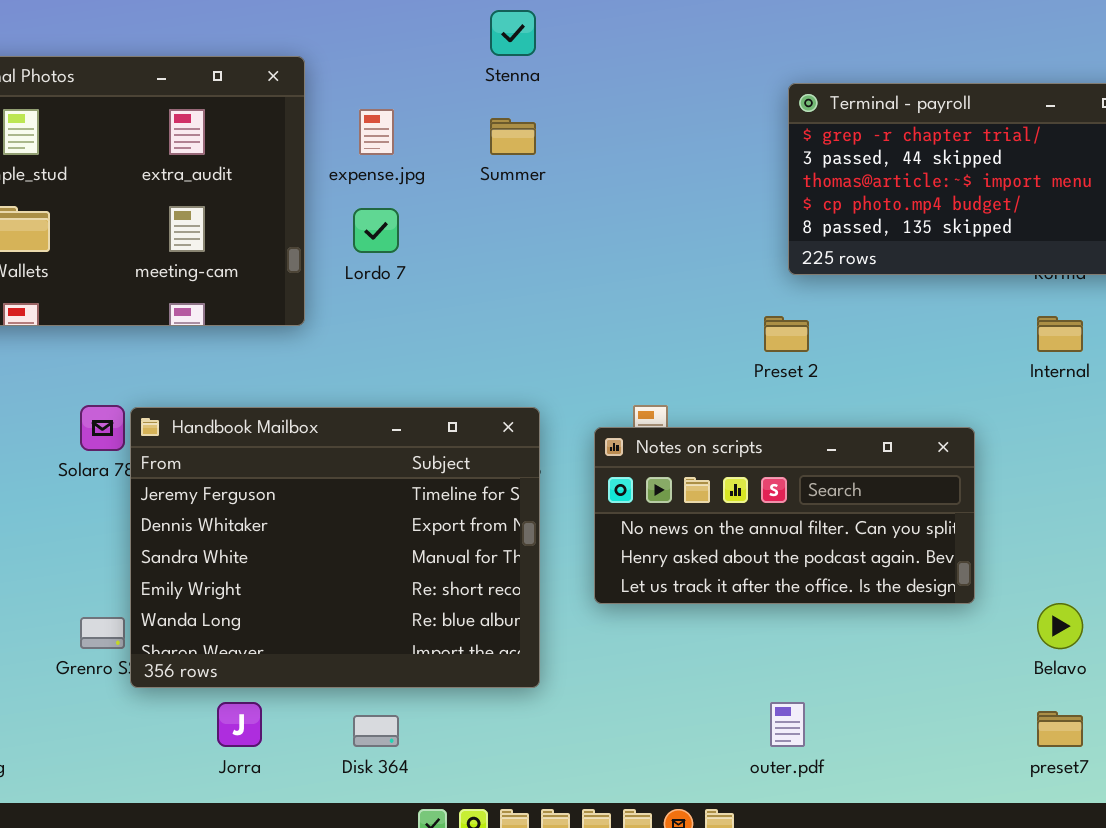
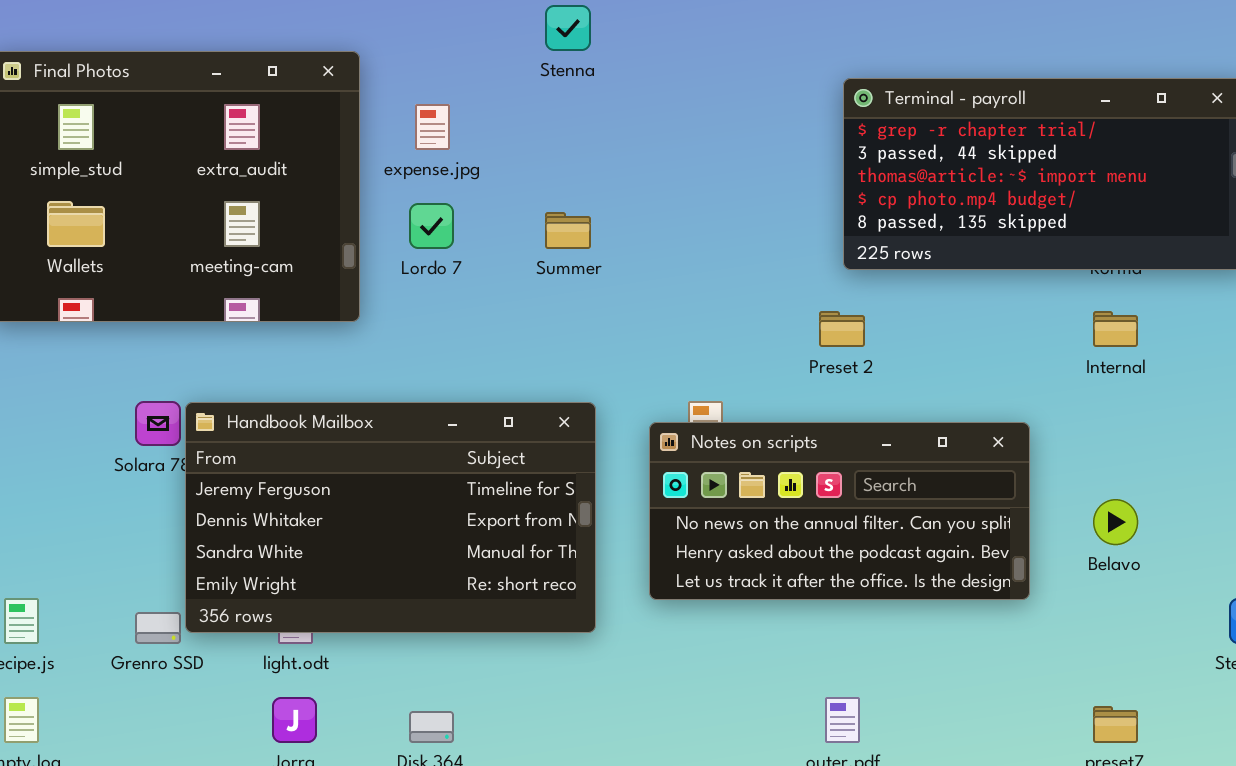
Summer: [490,118,536,155] -> [545,212,591,249], moved
Handbook Mailbox: [130,407,540,688] -> [185,402,596,633], resized
Belavo: [1037,603,1083,649] -> [1093,499,1138,545], moved

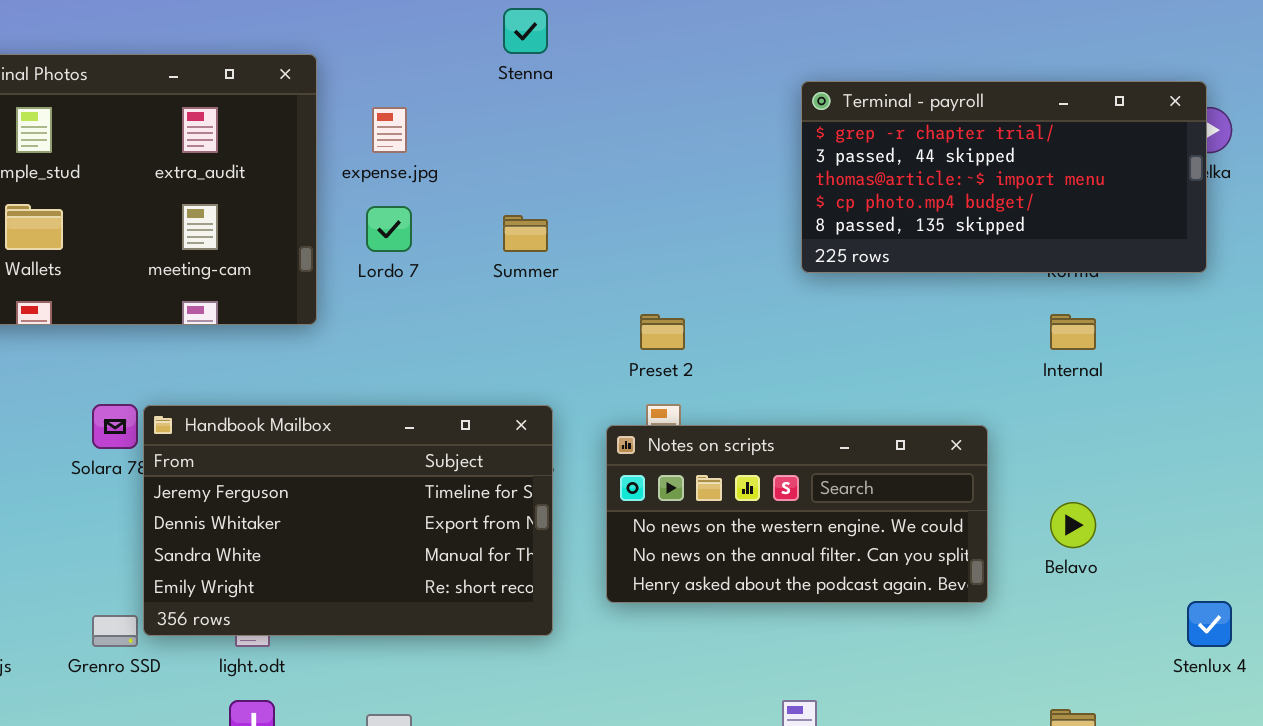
Preset 2: [819,311,865,347] -> [640,314,685,350], moved
Notes on scripts: [649,422,1030,600] -> [606,425,988,603], scrolled up 1 row

